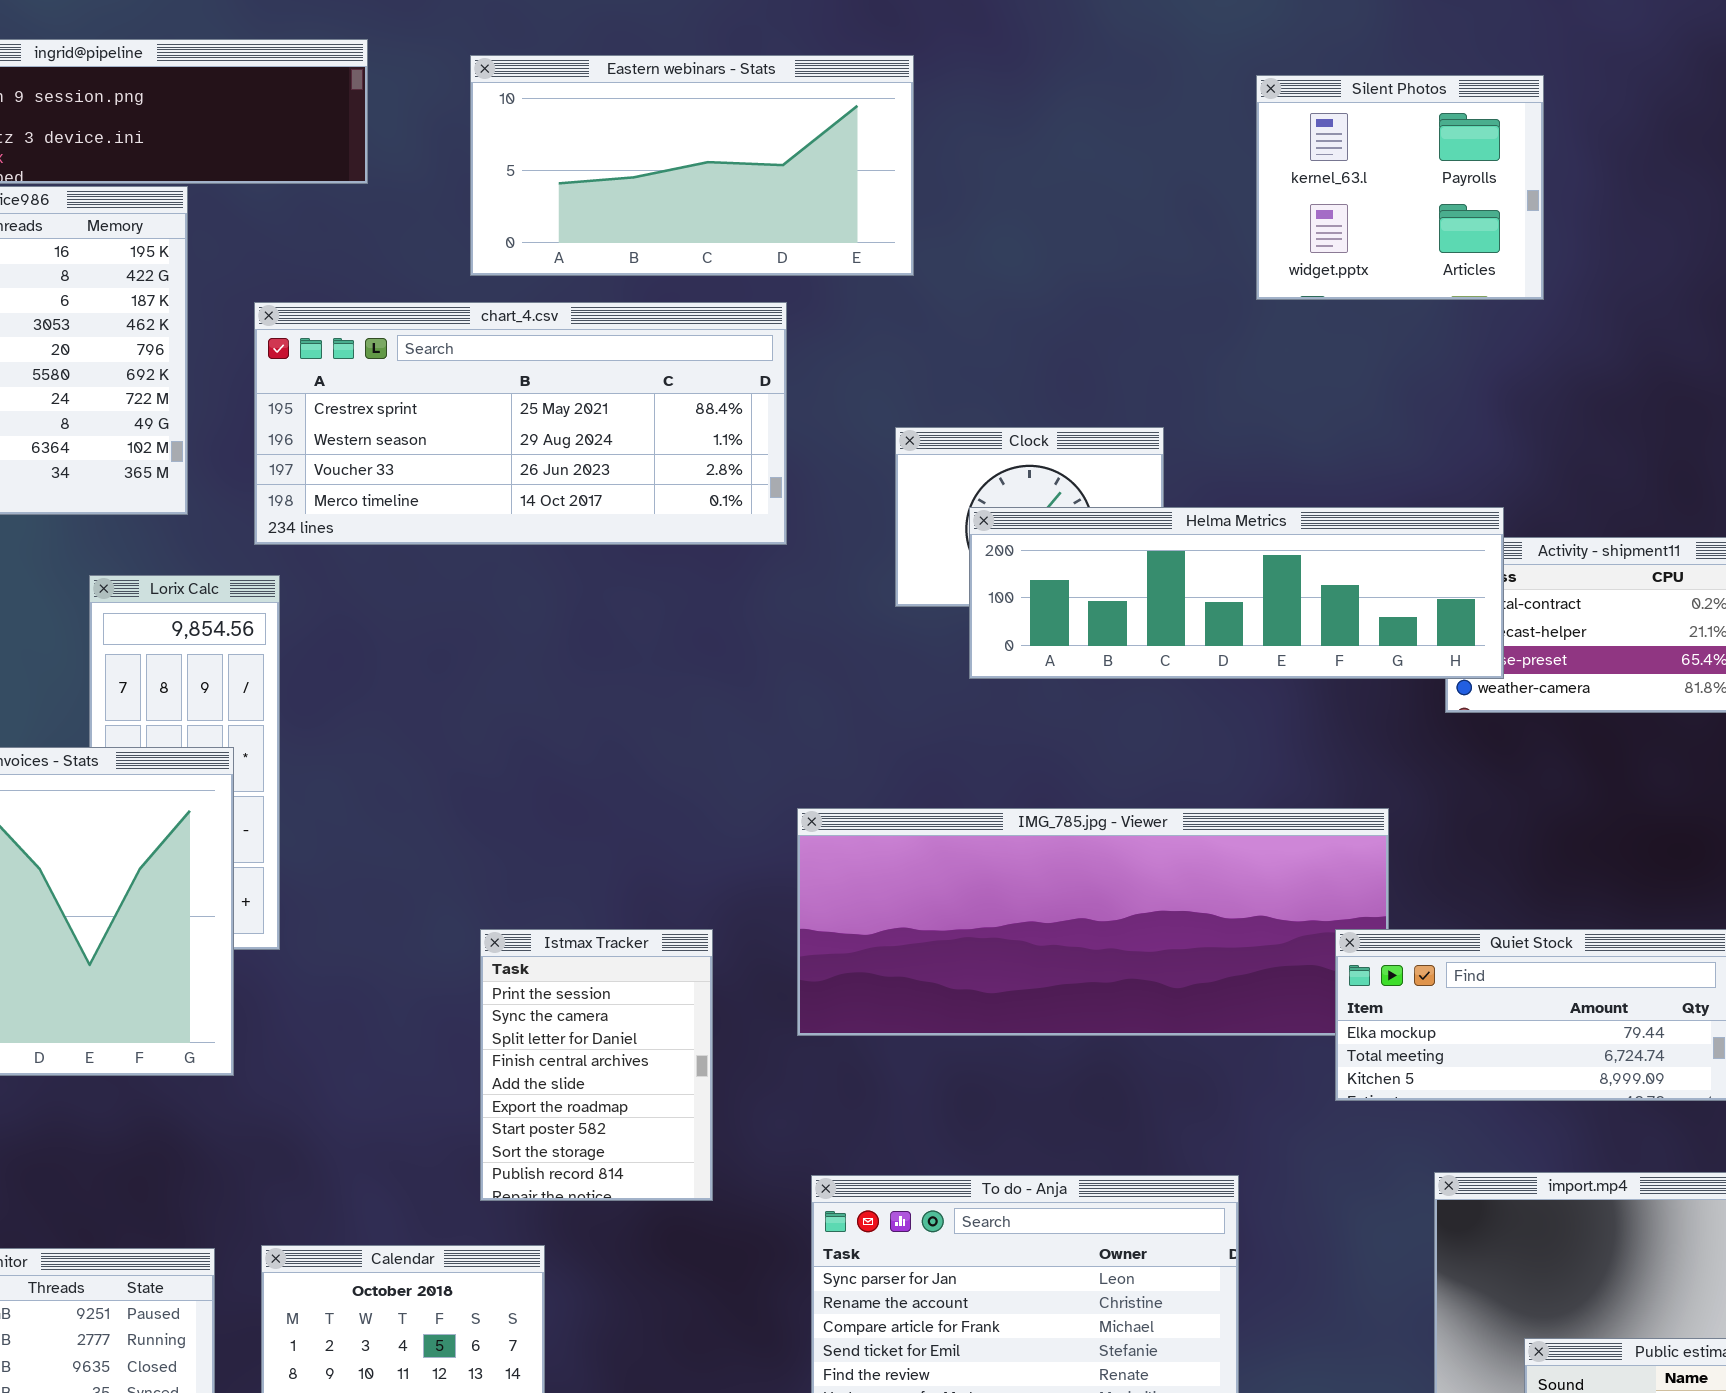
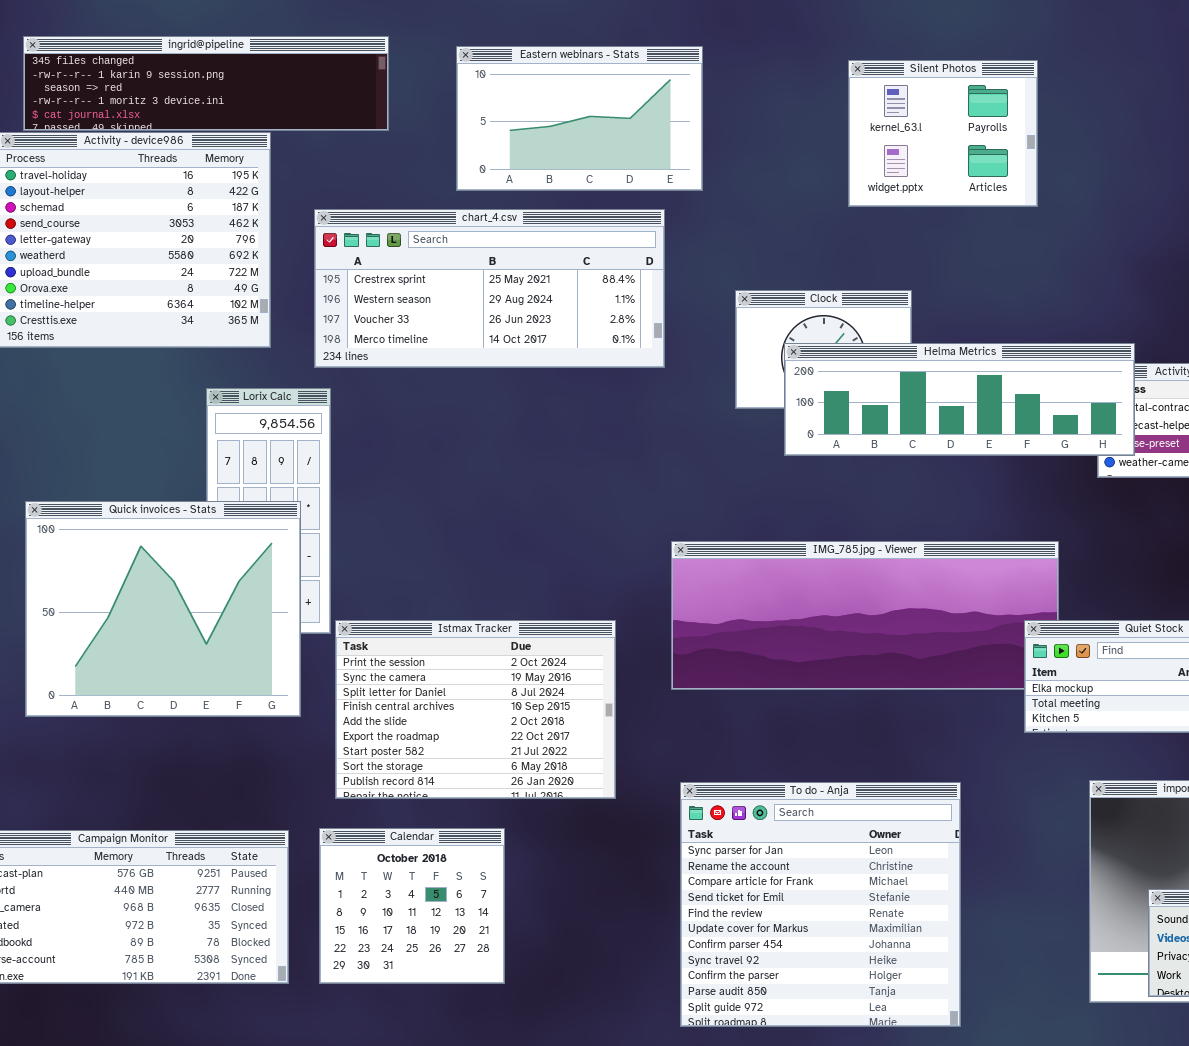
Eastern webinars - Stats: [470,55,914,276] -> [456,46,703,191], resized
Silent Photos: [1256,75,1544,300] -> [848,60,1038,207], moved
Istmax Tracker: [480,929,713,1201] -> [335,620,616,799], resized

